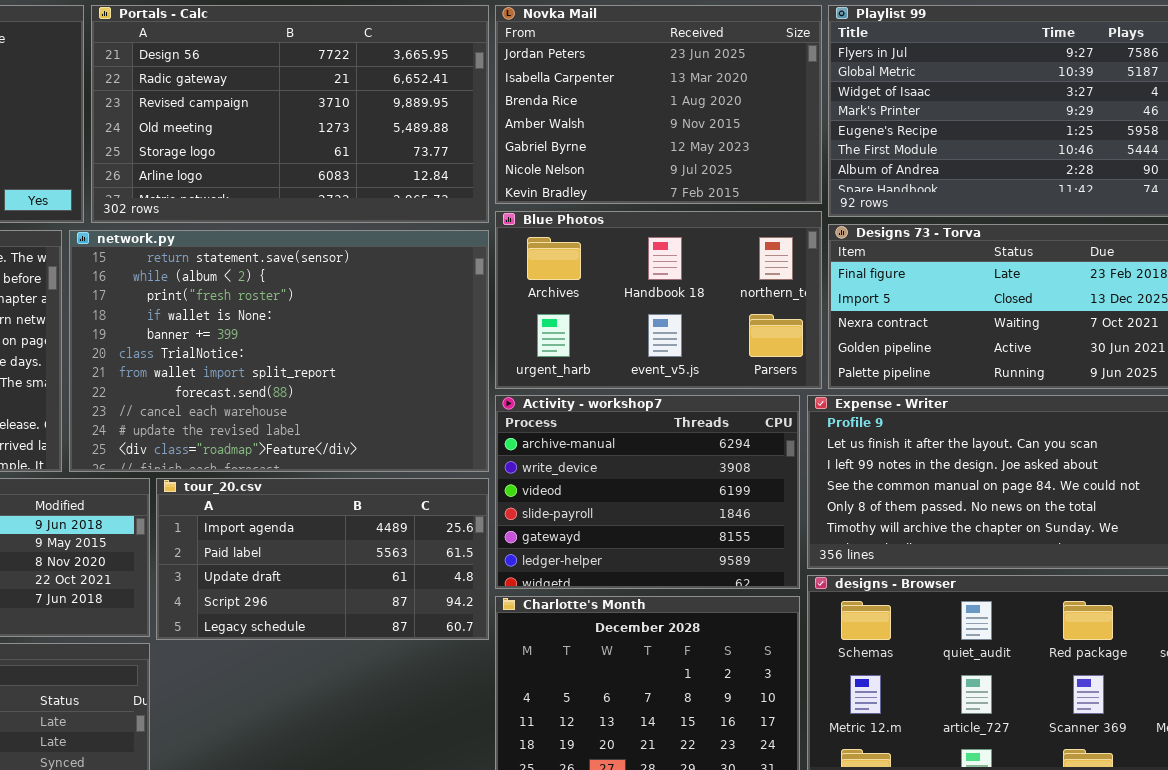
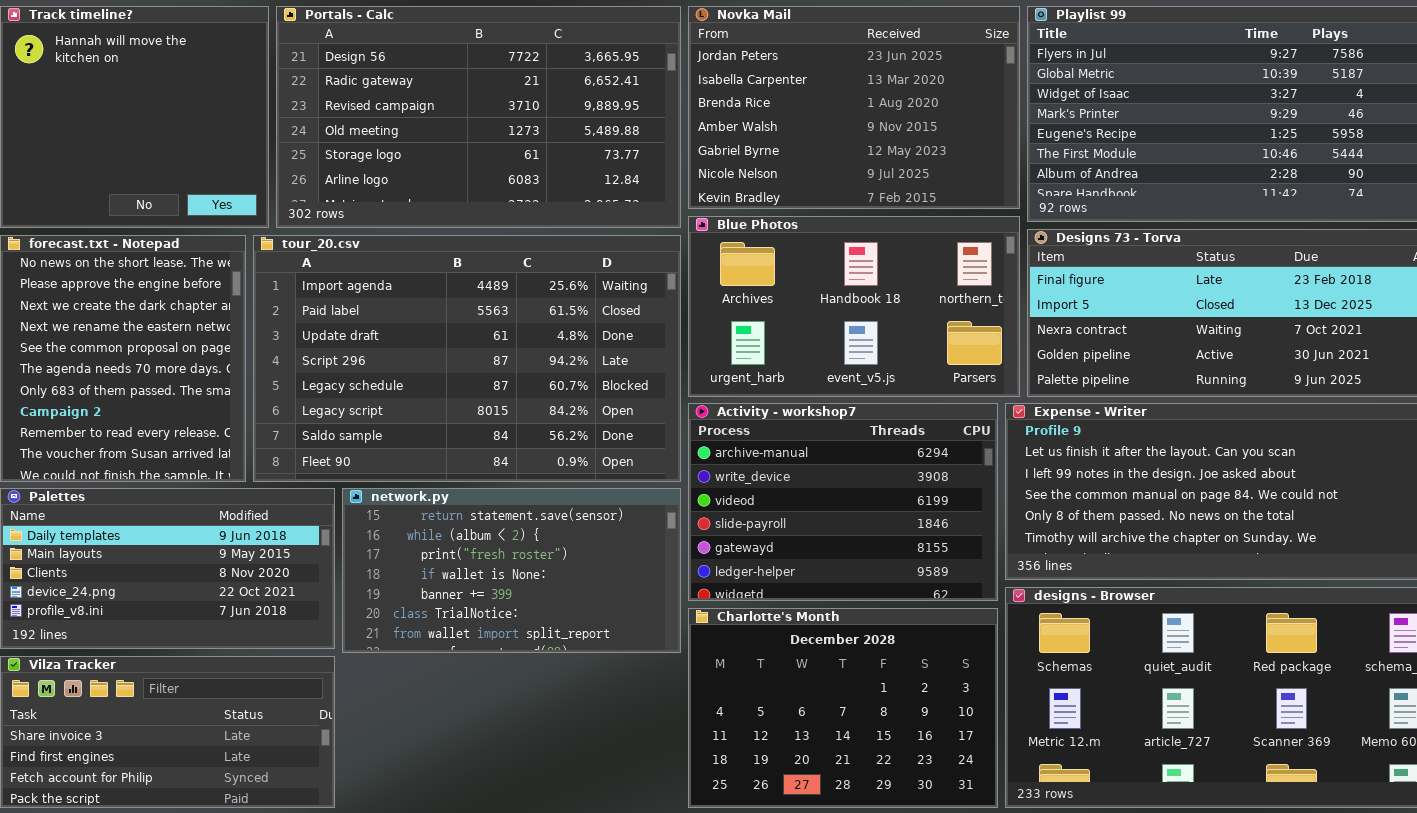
network.py: [69,230,489,472] -> [342,488,681,653], moved, resized
tour_20.csv: [156,478,489,640] -> [253,235,681,482], moved, resized

